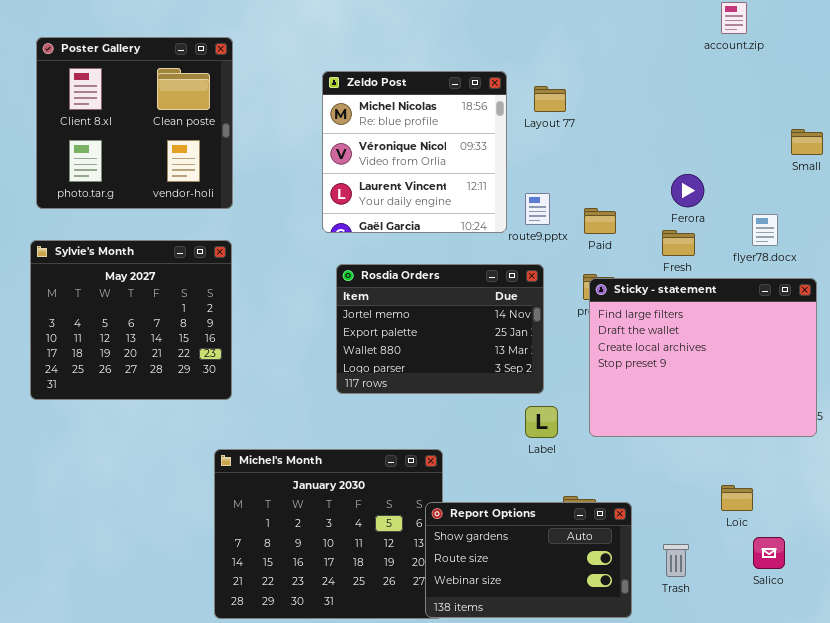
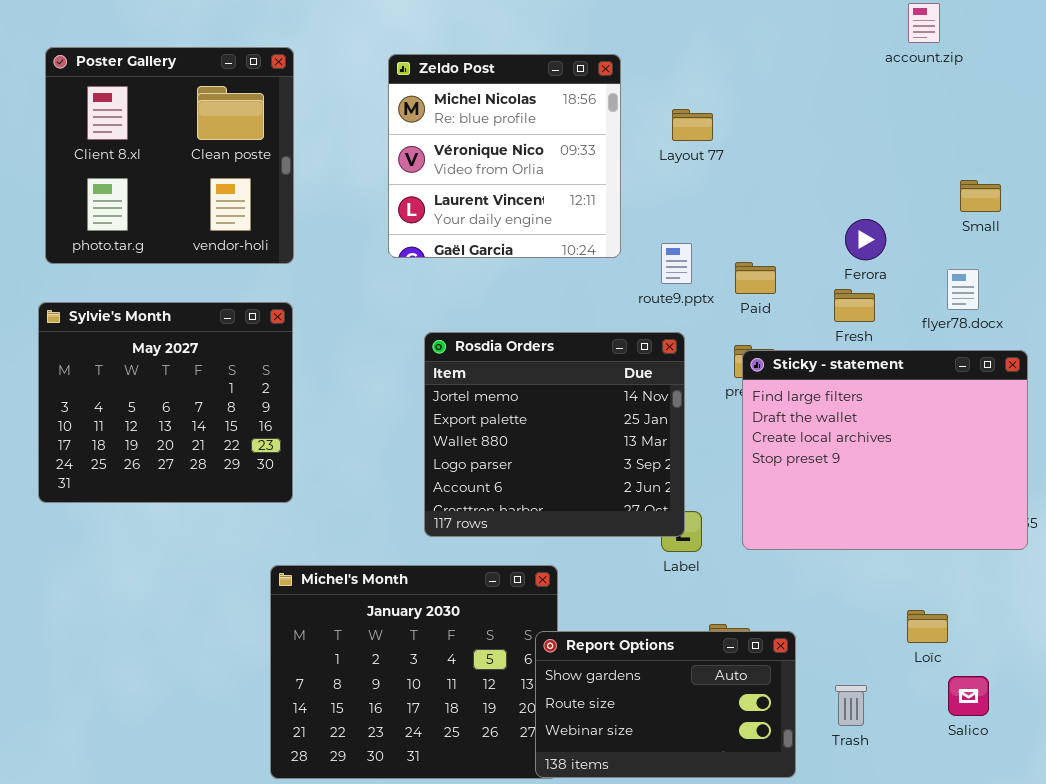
Zeldo Post: [322,71,507,233] -> [388,54,621,258], moved
Small: [791,129,823,155] -> [960,180,1001,212], moved
Rosdia Orders: [336,264,544,394] -> [424,332,685,537], resized

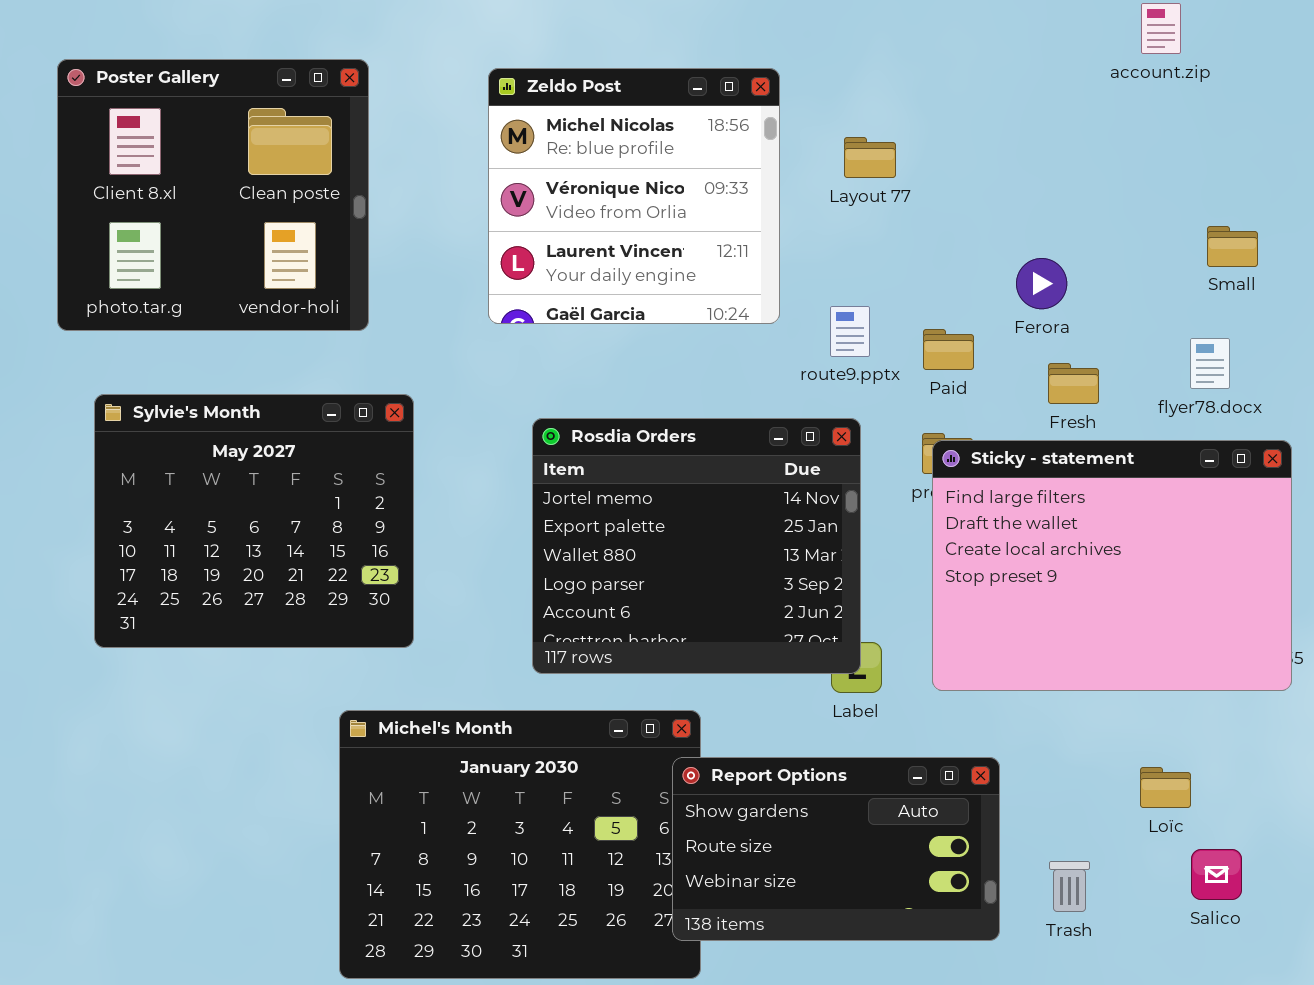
Ferora: [845,219,886,260] -> [1016,258,1067,309], moved
Sylvie's Month: [38,302,293,503] -> [94,394,414,648], moved
Report Options: [535,631,796,778] -> [672,757,1000,941], moved

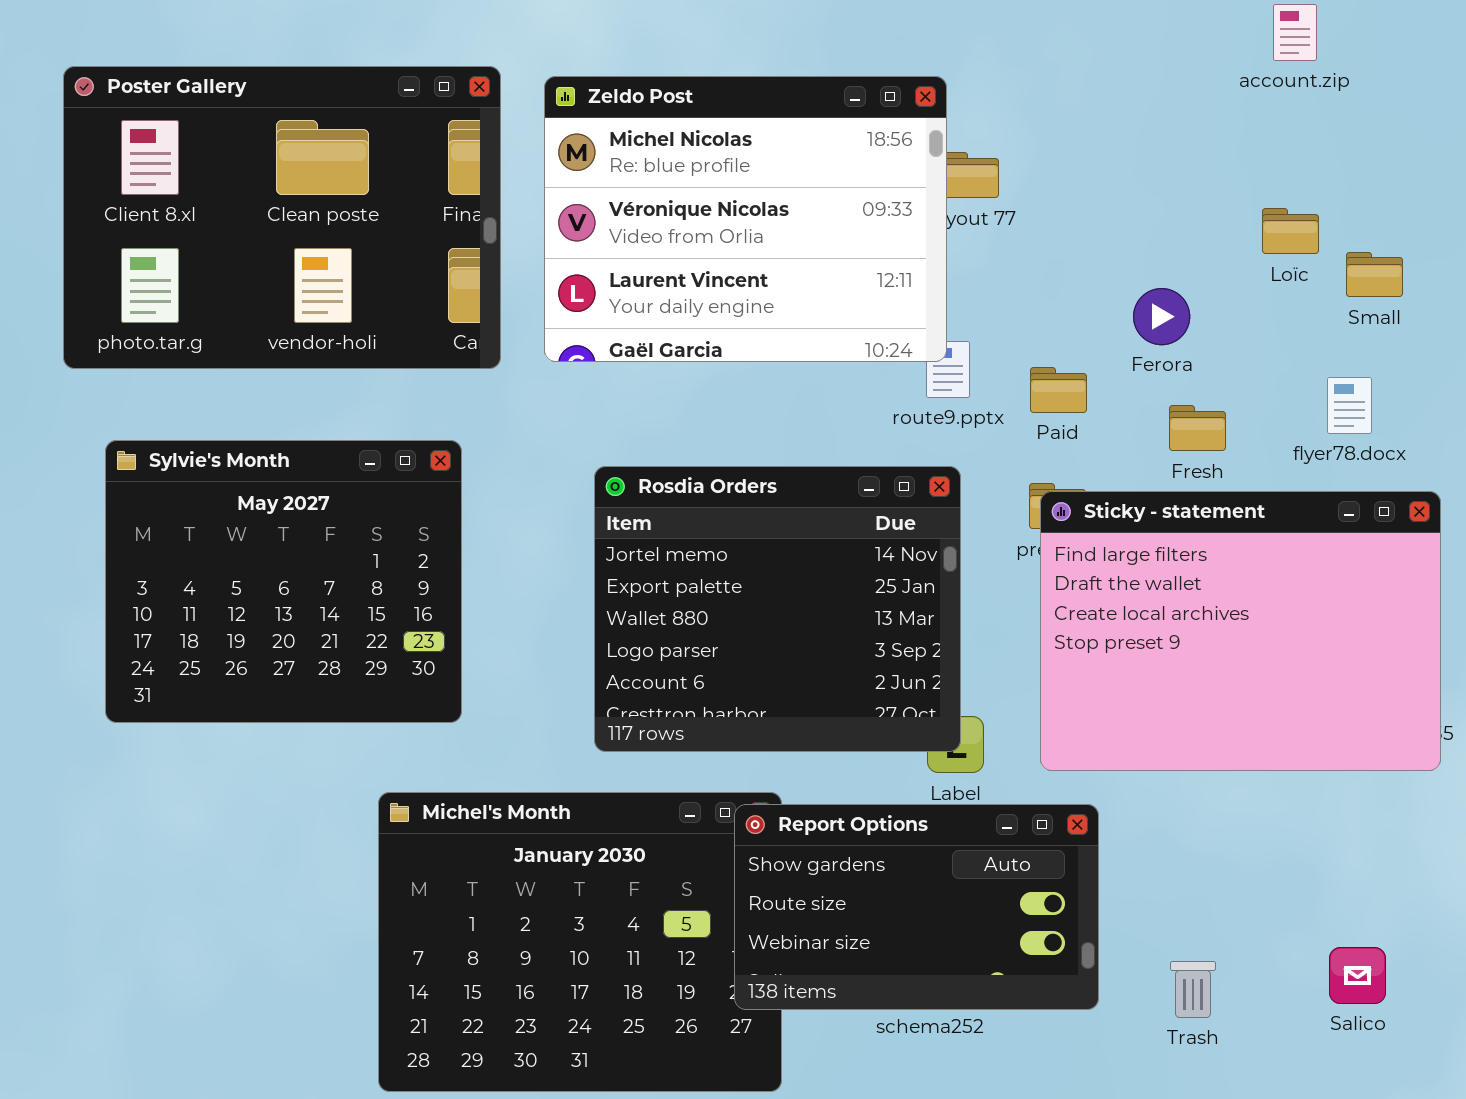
Poster Gallery: [57,59,369,331] -> [63,66,501,369], resized
Zeldo Post: [488,68,780,324] -> [544,76,947,362], resized
Report Options: [672,757,1000,941] -> [734,804,1099,1010], moved
Loïc: [1140,767,1191,808] -> [1262,208,1319,254], moved

